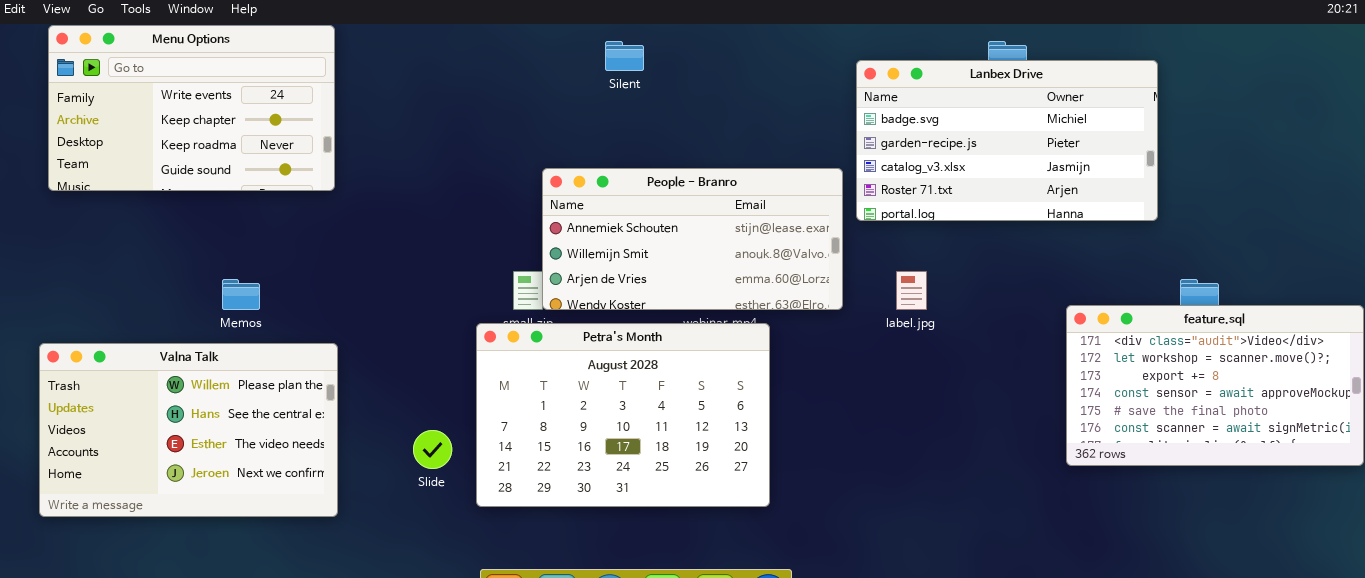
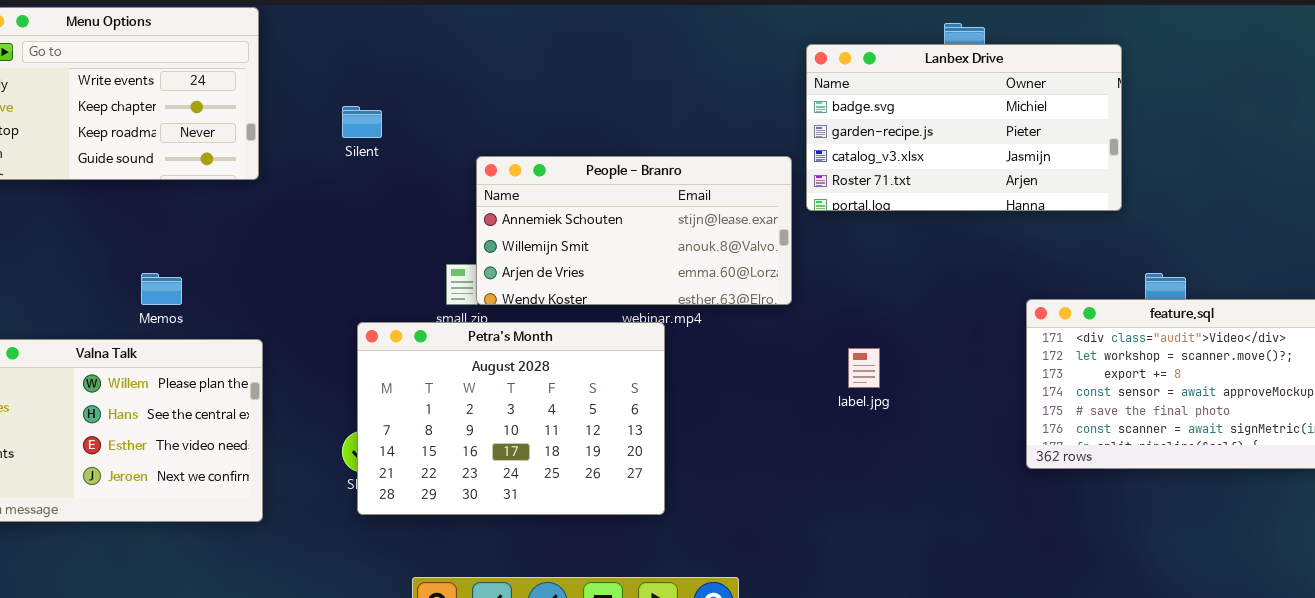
Silent: [605,41,644,71] -> [342,106,382,138], moved
label.jpg: [896,271,927,310] -> [848,348,880,388], moved
Petra's Month: [476,323,770,507] -> [357,322,665,515], moved

